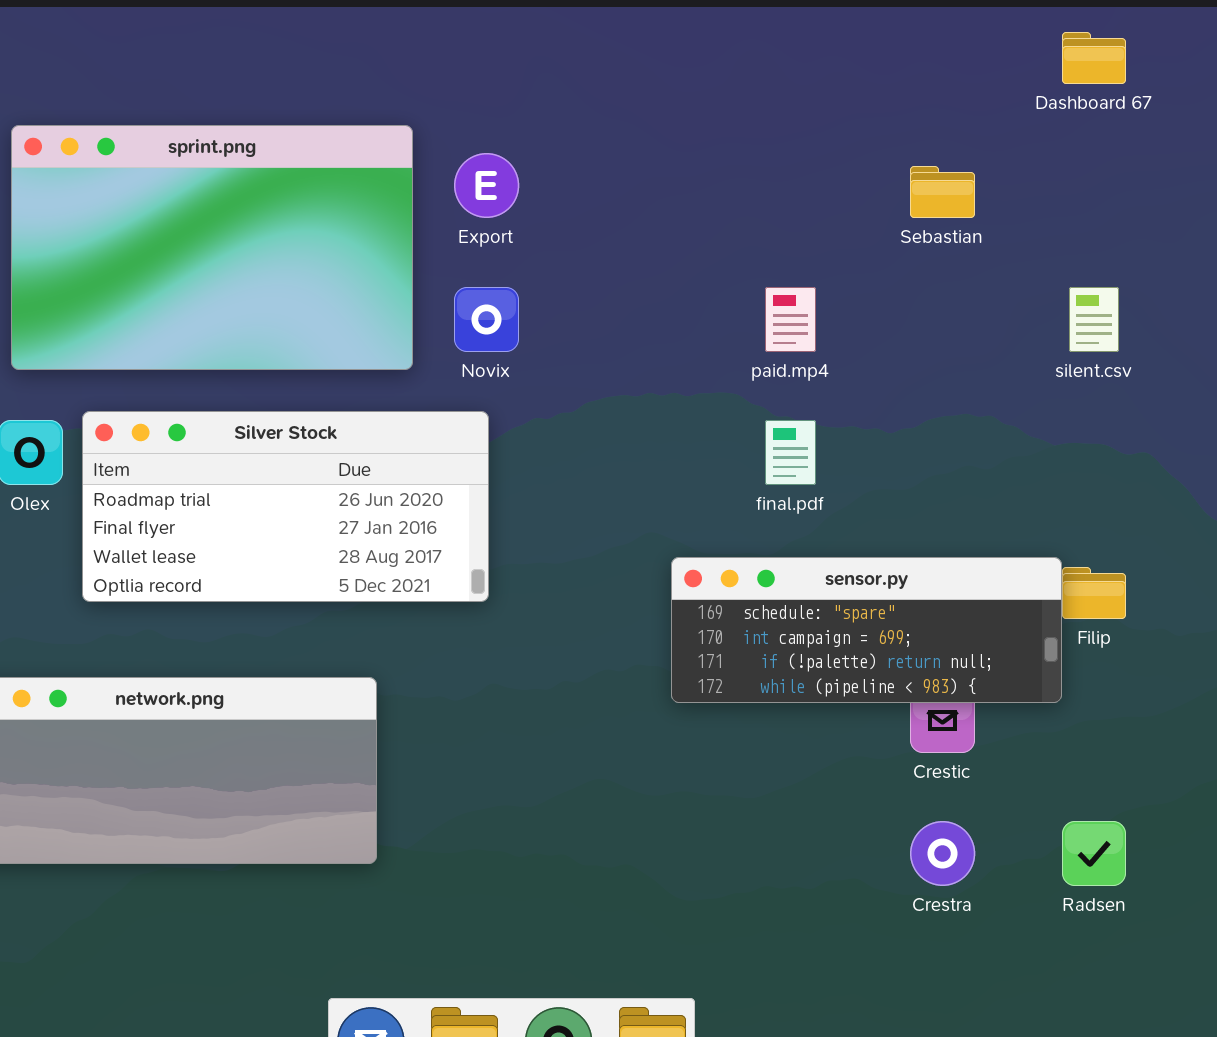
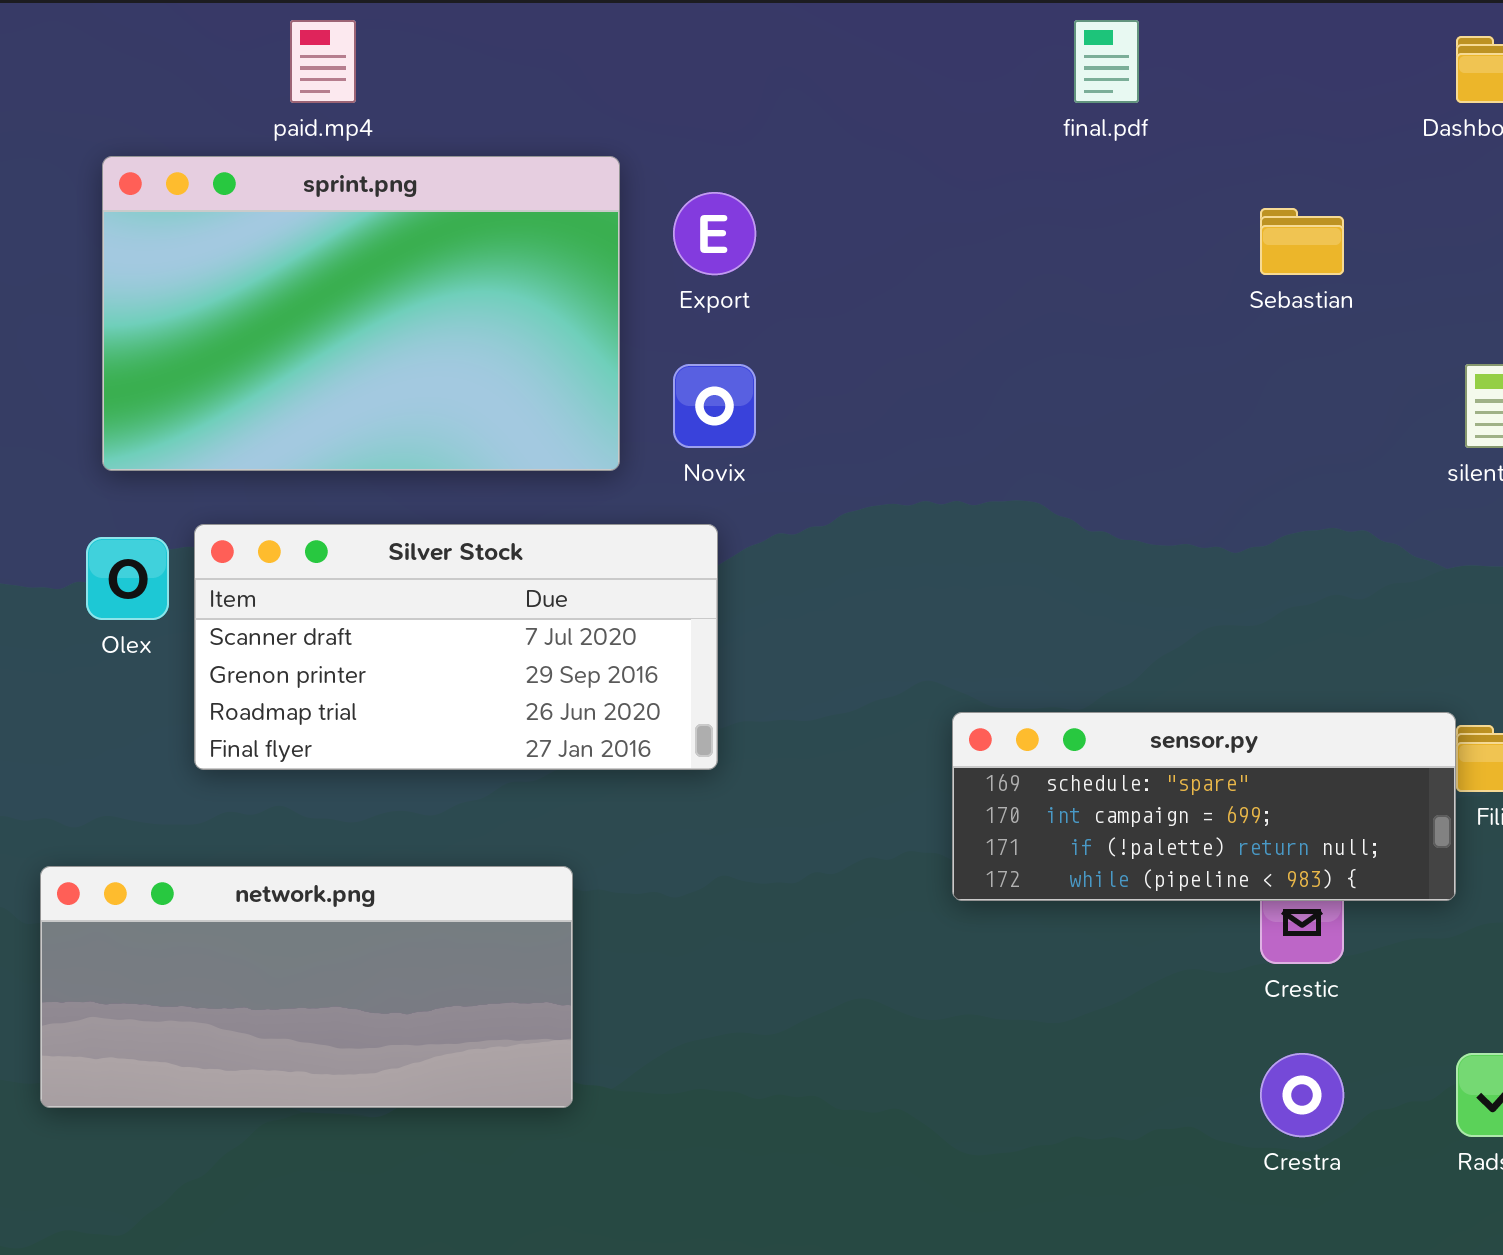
paid.mp4: [765,287,816,352] -> [290,20,356,103], moved
Silver Stock: [82,411,489,602] -> [194,524,718,770], scrolled up 2 rows
final.pdf: [765,420,816,485] -> [1074,20,1139,103], moved

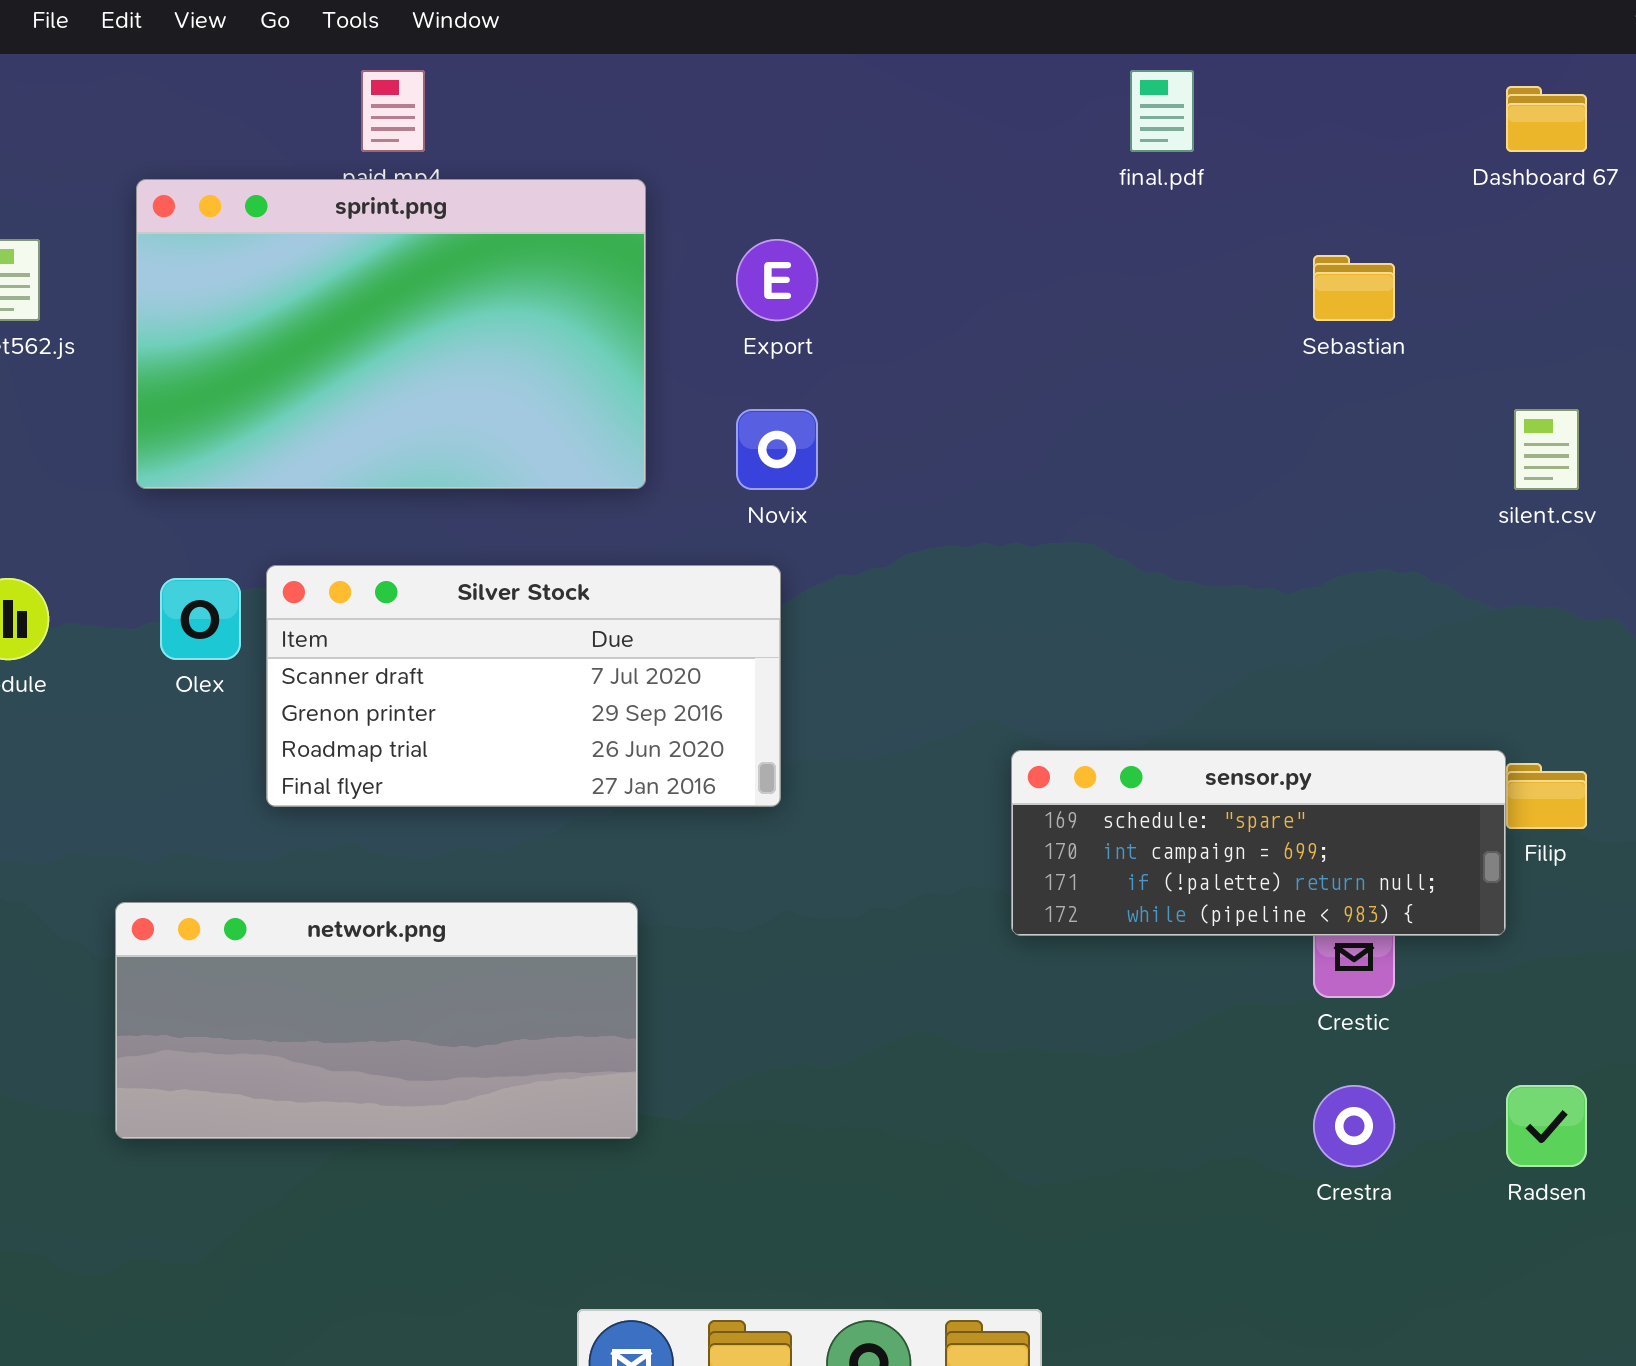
sprint.png: [102,156,620,471] -> [136,179,646,489], moved

